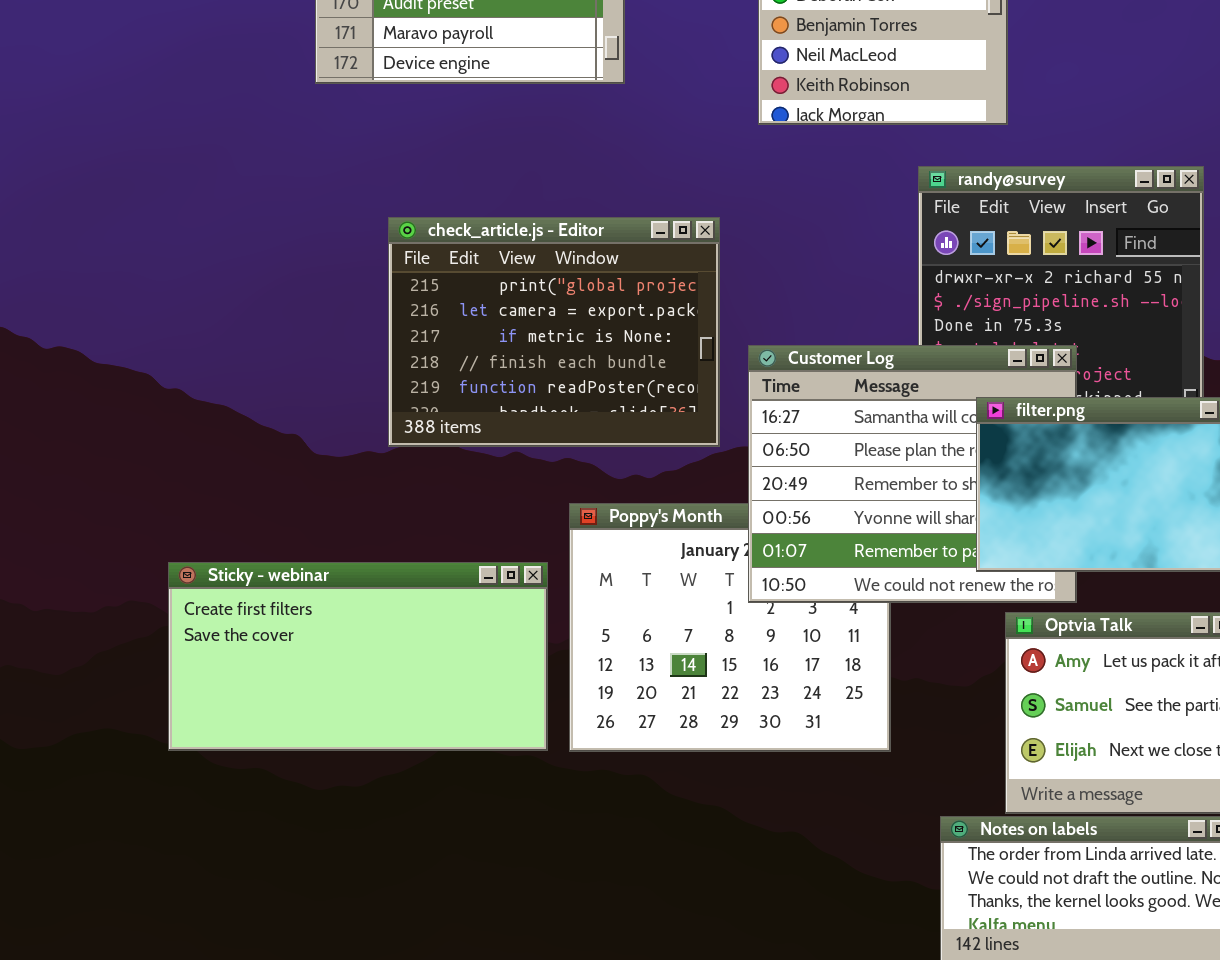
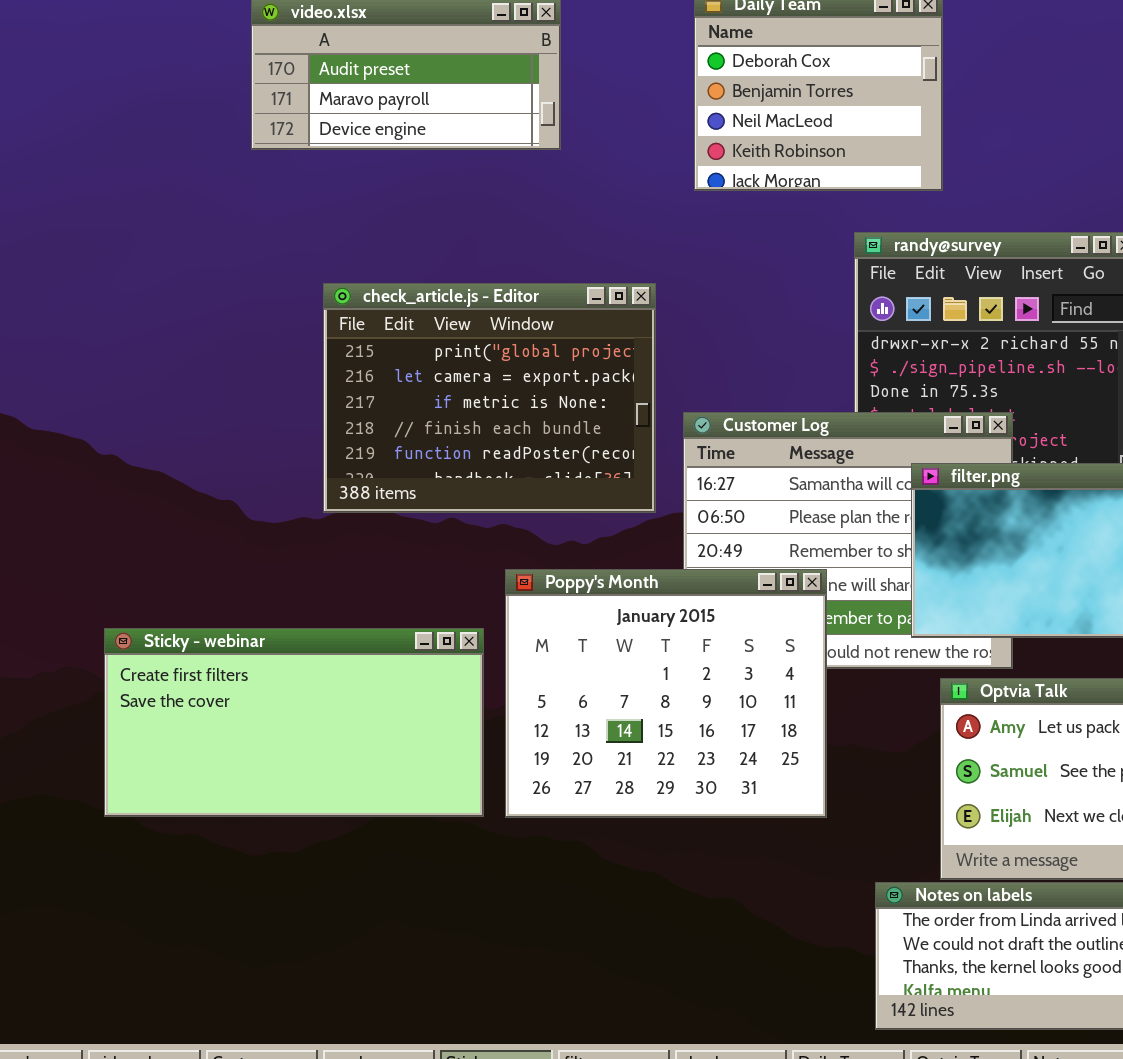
Poppy's Month: [569,503,891,752] -> [505,569,827,818], raised

